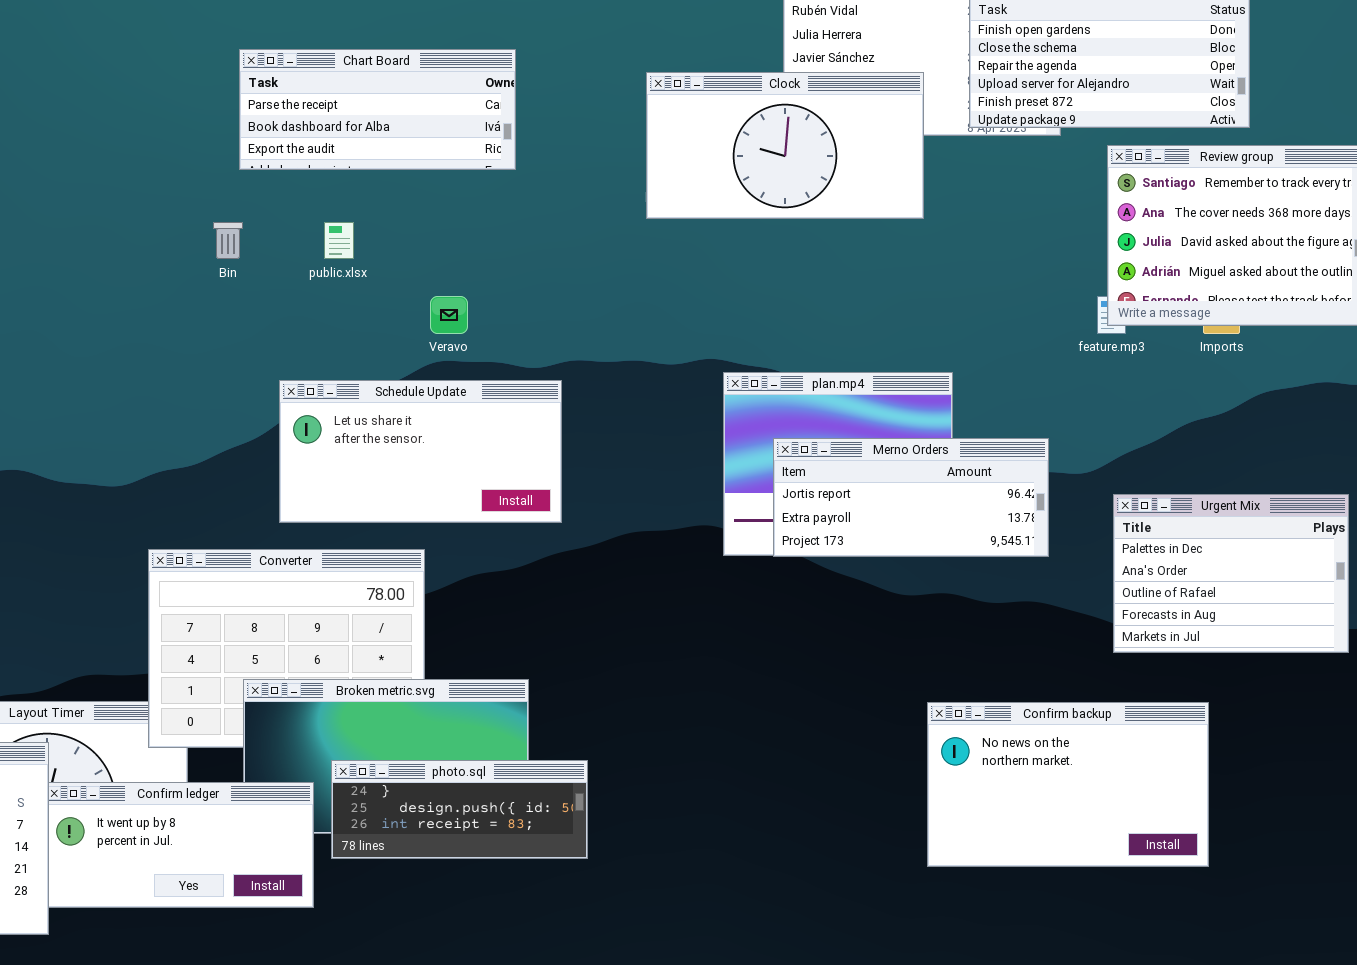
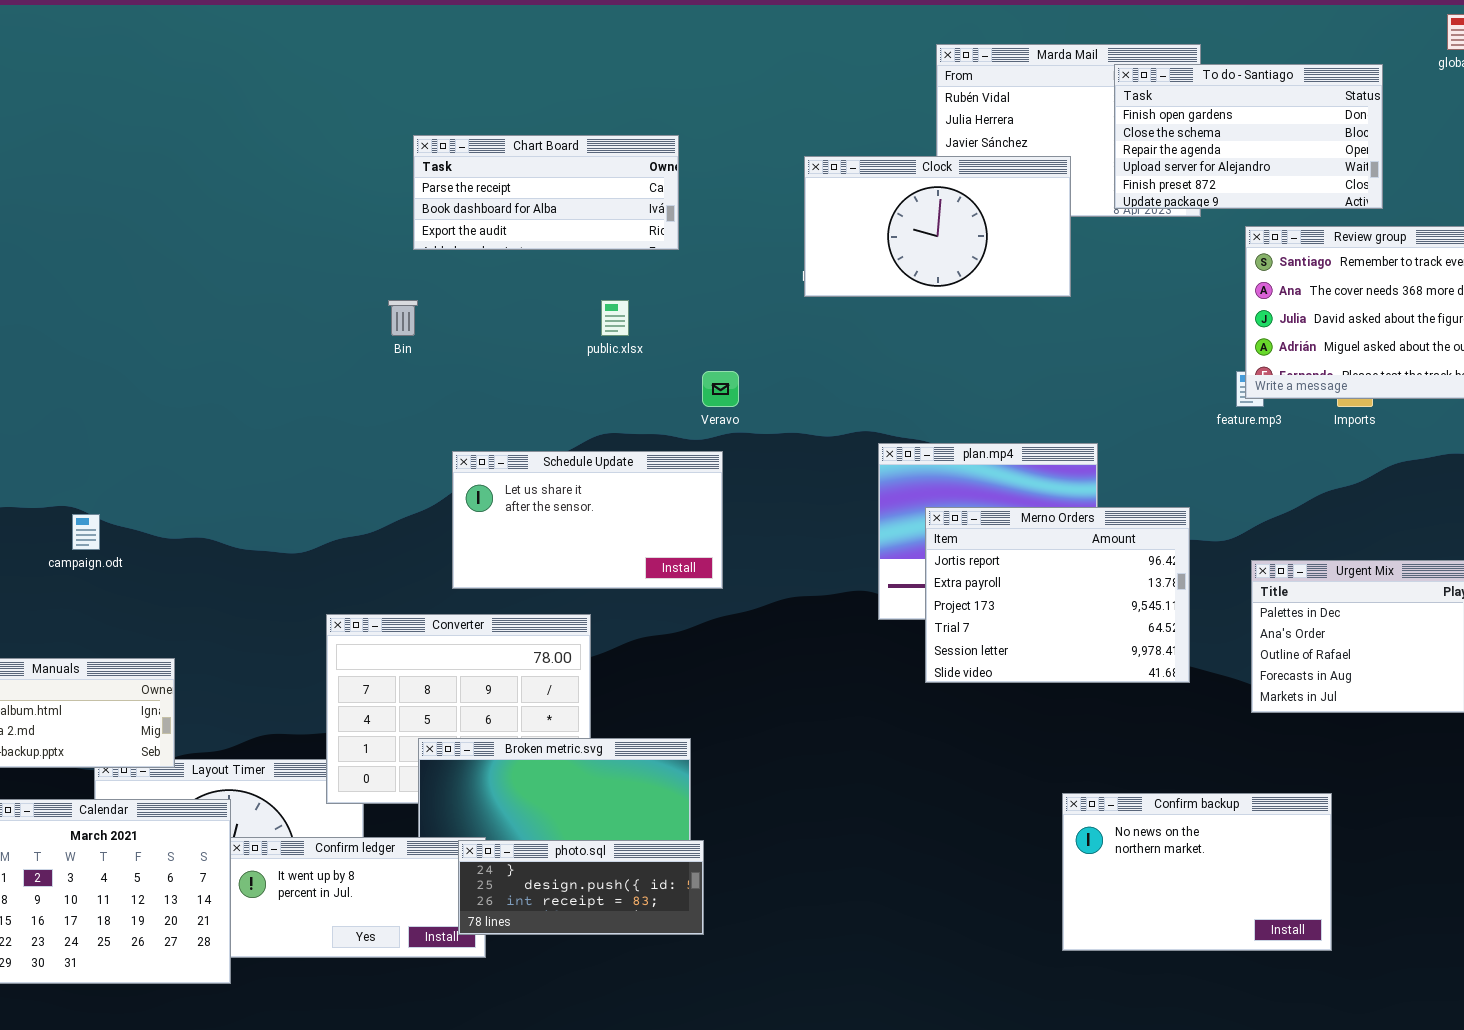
public.xlsx: [324,222,354,259] -> [601,300,629,336], moved
Veravo: [430,296,468,334] -> [702,371,739,407], moved
Merno Orders: [773,438,1049,557] -> [925,507,1190,683], resized
Confirm backup: [927,702,1209,867] -> [1062,793,1332,951], moved
photo.sql: [331,760,588,859] -> [458,840,704,935], moved

